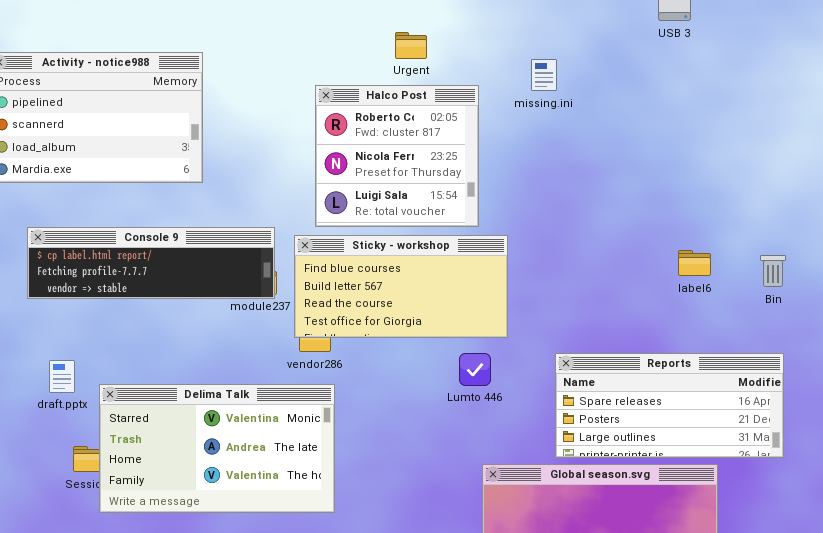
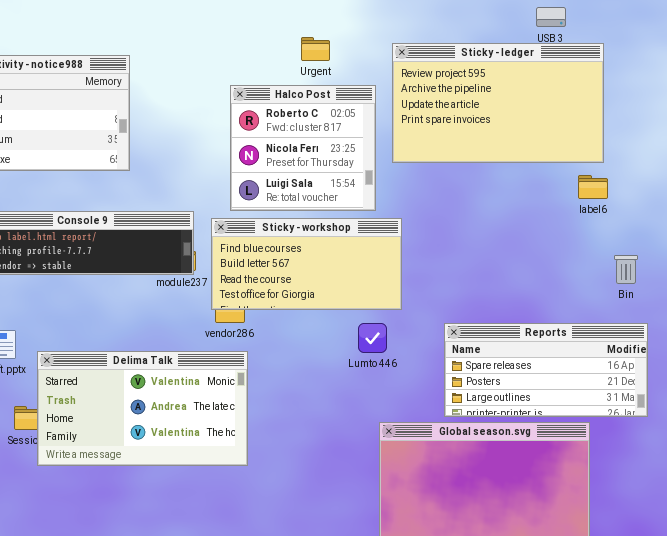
Sticky - ledger: none -> [392,43,604,163], opened
label6: [678,250,711,276] -> [578,175,608,199], moved
Bin: [760,255,786,287] -> [614,255,638,284], moved

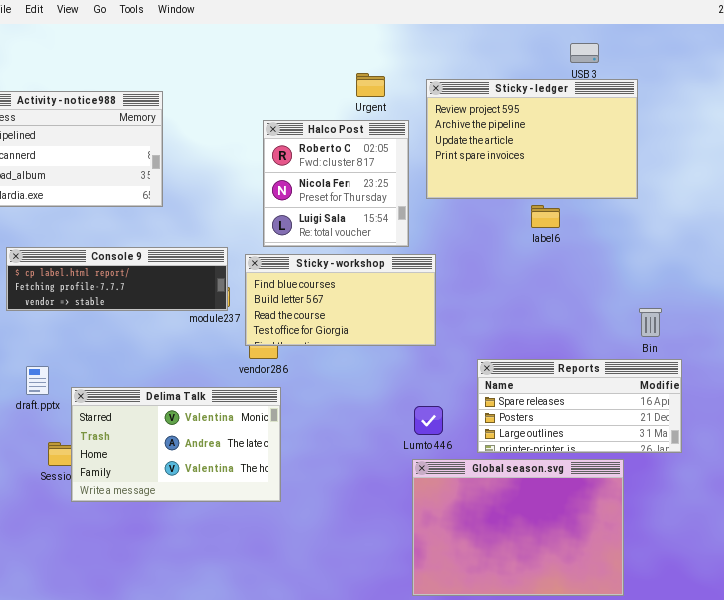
Urgent: [301,37,330,61] -> [356,73,385,97], moved
label6: [578,175,608,199] -> [531,205,560,228], moved
Bin: [614,255,638,284] -> [639,308,662,337], moved
Lumto 446: [358,323,387,353] -> [414,406,443,435], moved

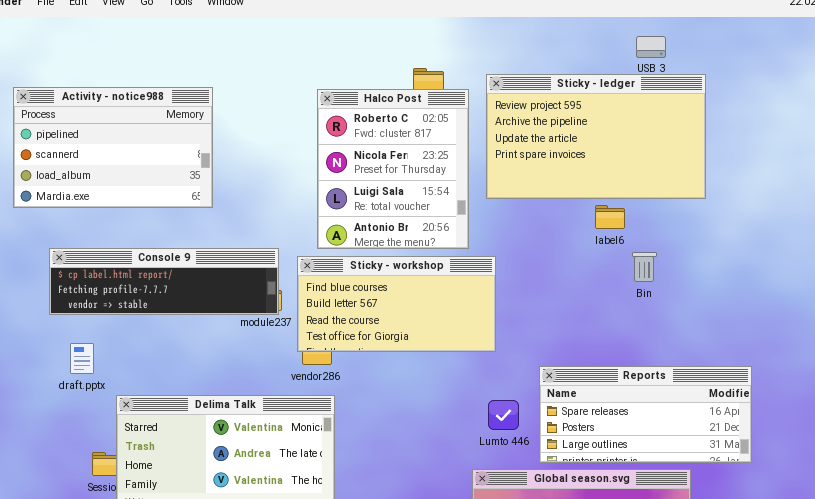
Halco Post: [263,120,409,247] -> [317,89,469,249], resized
Bin: [639,308,662,337] -> [632,252,657,282], moved
draft.pptx: [26,366,49,395] -> [70,343,94,374], moved
Lumto 446: [414,406,443,435] -> [488,400,519,430], moved

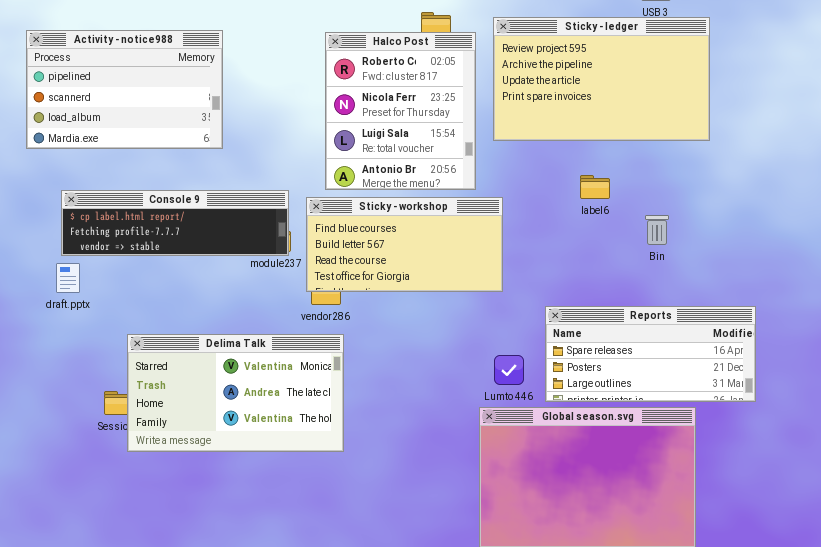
label6: [595,205,625,229] -> [580,175,610,199], moved
Bin: [632,252,657,282] -> [645,215,669,245], moved
draft.pptx: [70,343,94,374] -> [56,263,80,293], moved
Lumto 446: [488,400,519,430] -> [494,355,524,385], moved

